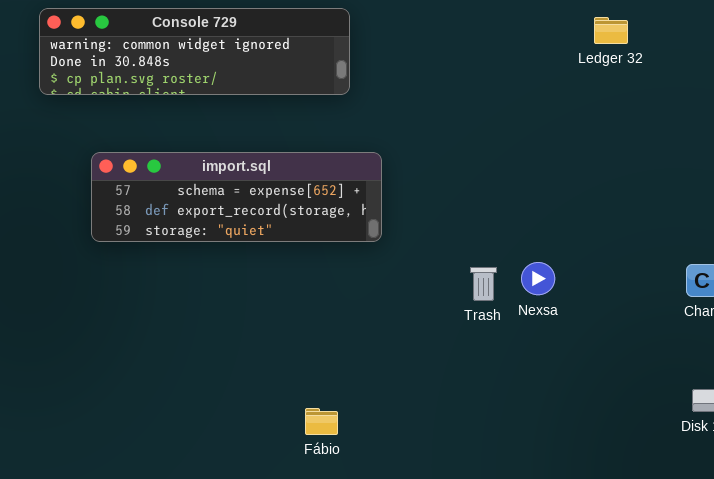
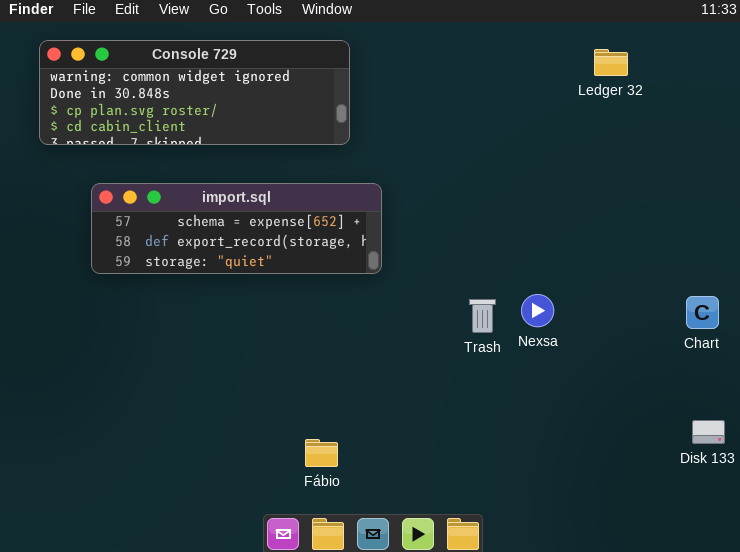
Console 729: [39,8,350,95] -> [39,40,350,145], resized

